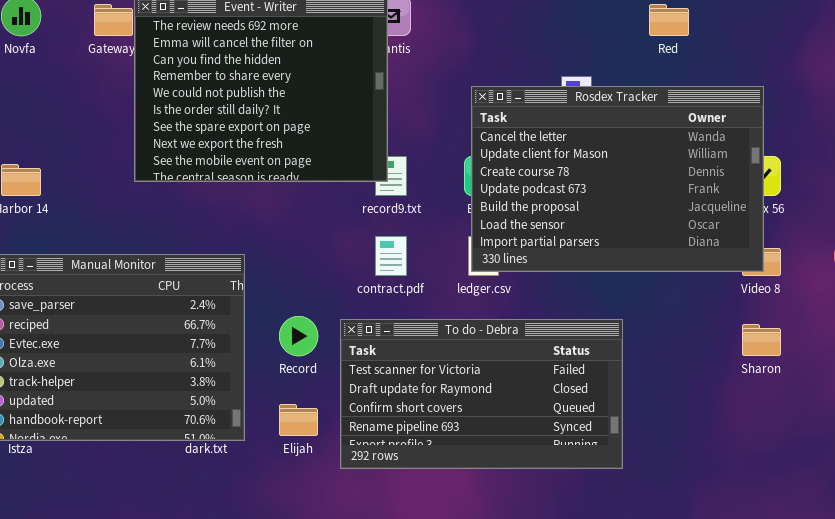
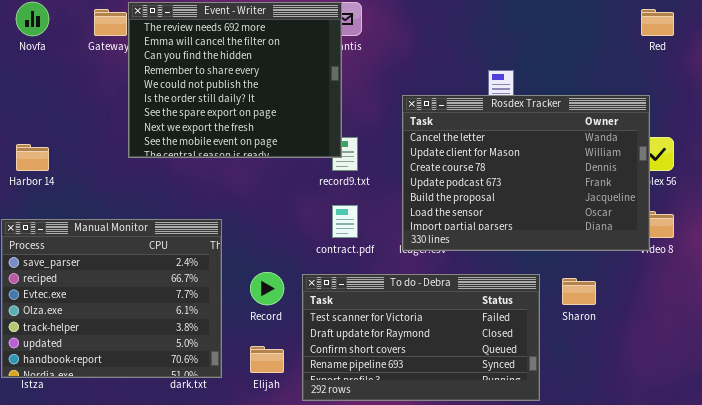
Red: [649,4,689,36] -> [641,9,674,36], moved
Rosdex Tracker: [471,86,764,272] -> [402,95,650,251], moved
Sharon: [742,324,781,356] -> [562,278,596,305], moved

